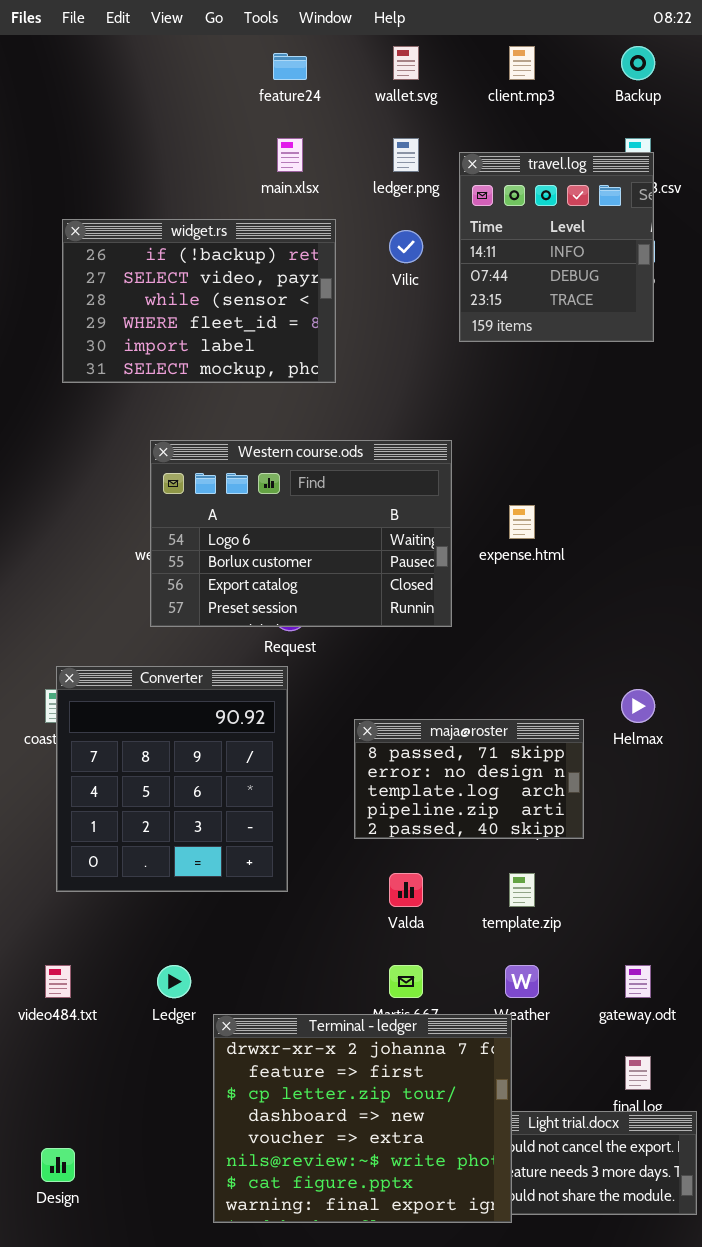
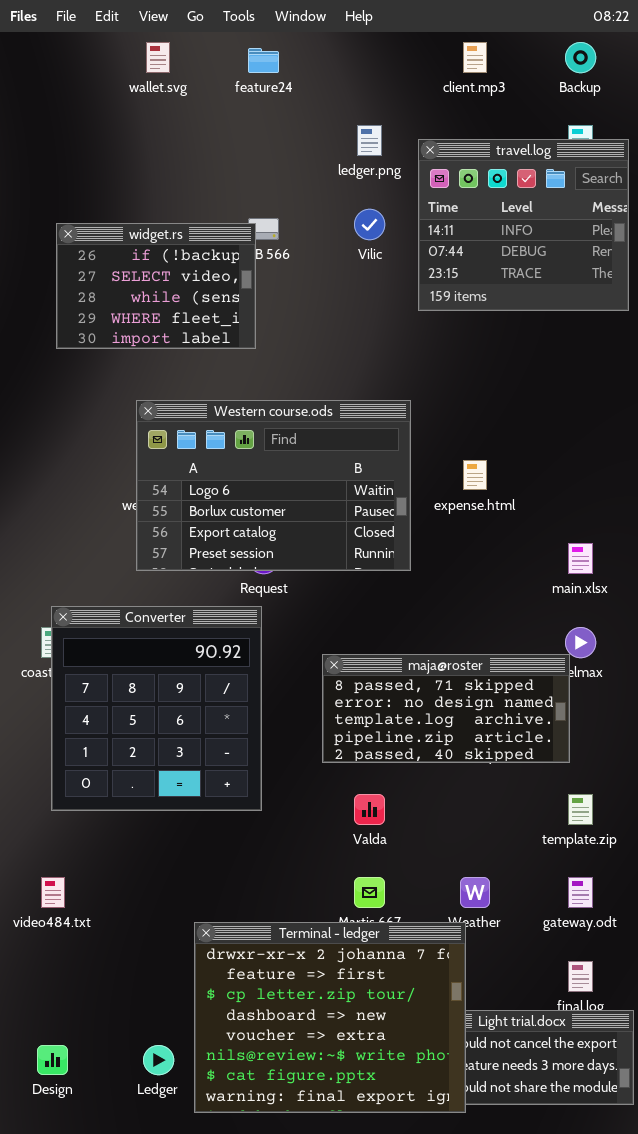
wallet.svg: [393,46,419,80] -> [146,42,170,73], moved
main.xlsx: [277,138,303,172] -> [568,543,593,574], moved
travel.log: [459,152,654,342] -> [418,139,629,311], resized
widget.rs: [62,219,336,383] -> [56,223,256,349], resized
maja@roster: [354,719,584,839] -> [322,654,570,763], resized
template.zip: [509,873,535,907] -> [568,794,593,825], moved
Ledger: [157,965,191,998] -> [143,1045,174,1075], moved

